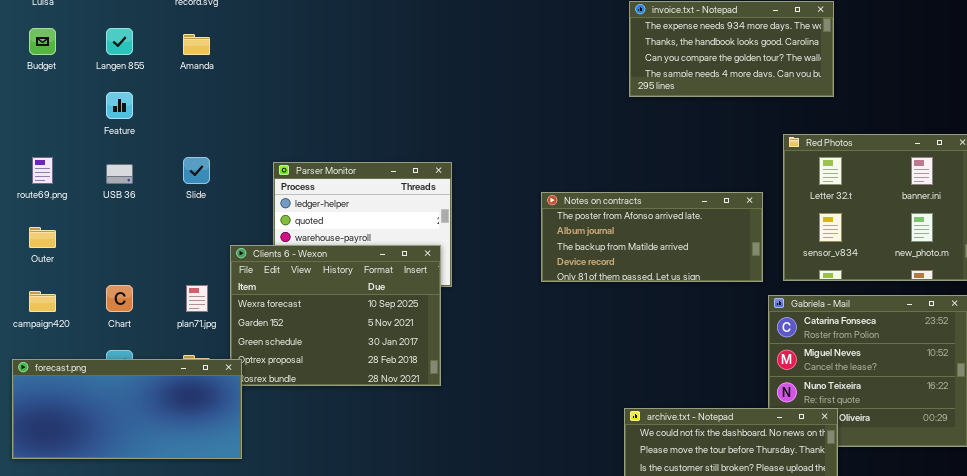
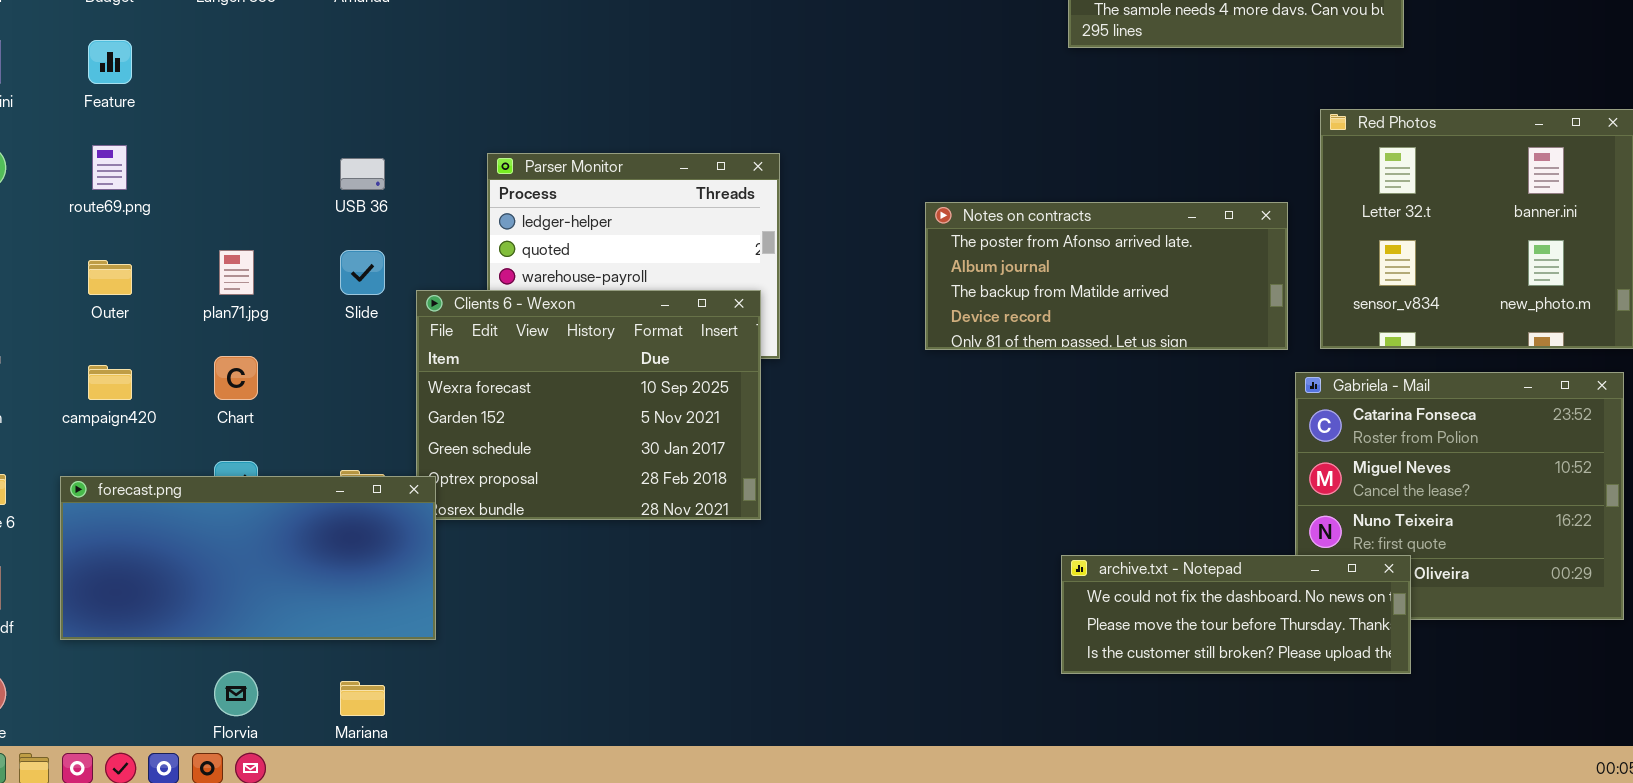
Feature: [106,92,133,119] -> [88,40,132,84], moved
Slide: [183,157,210,184] -> [340,250,385,295], moved
USB 36: [106,164,133,184] -> [340,158,385,190], moved
plan71.jpg: [186,285,208,312] -> [219,250,254,295], moved

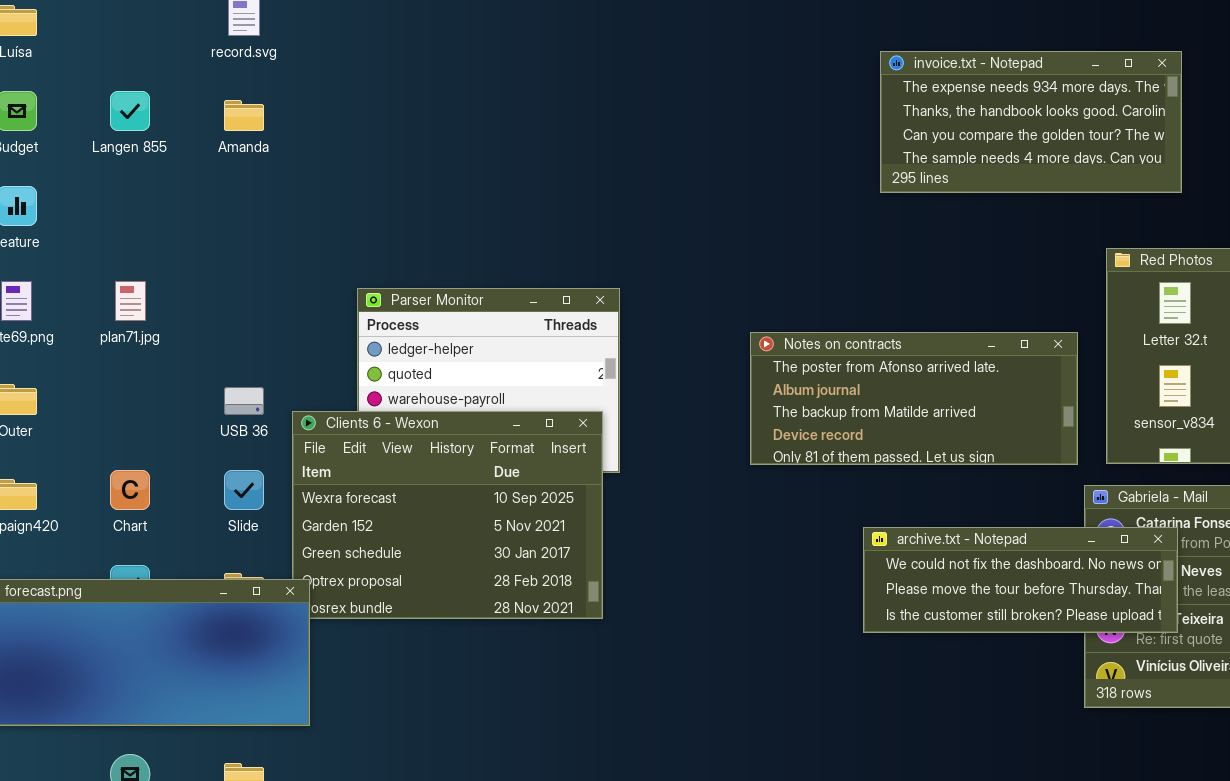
USB 36: [340,158,385,190] -> [224,387,264,415], moved
plan71.jpg: [219,250,254,295] -> [115,281,146,321], moved
Slide: [340,250,385,295] -> [224,470,264,510], moved
archive.txt - Notepad: [1061,555,1411,674] -> [863,527,1178,633], moved

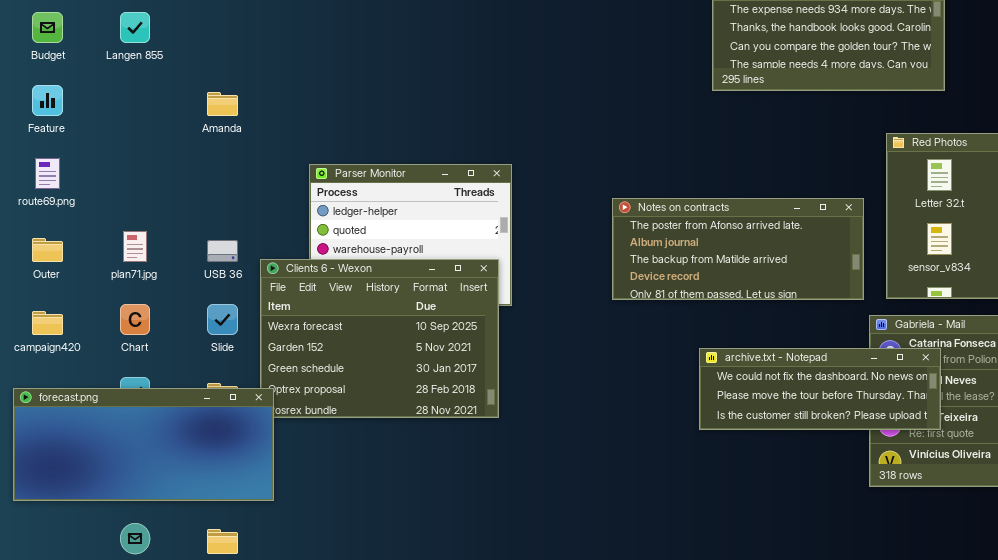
Amanda: [224,100,264,131] -> [207,92,238,116], moved
plan71.jpg: [115,281,146,321] -> [123,231,147,262], moved

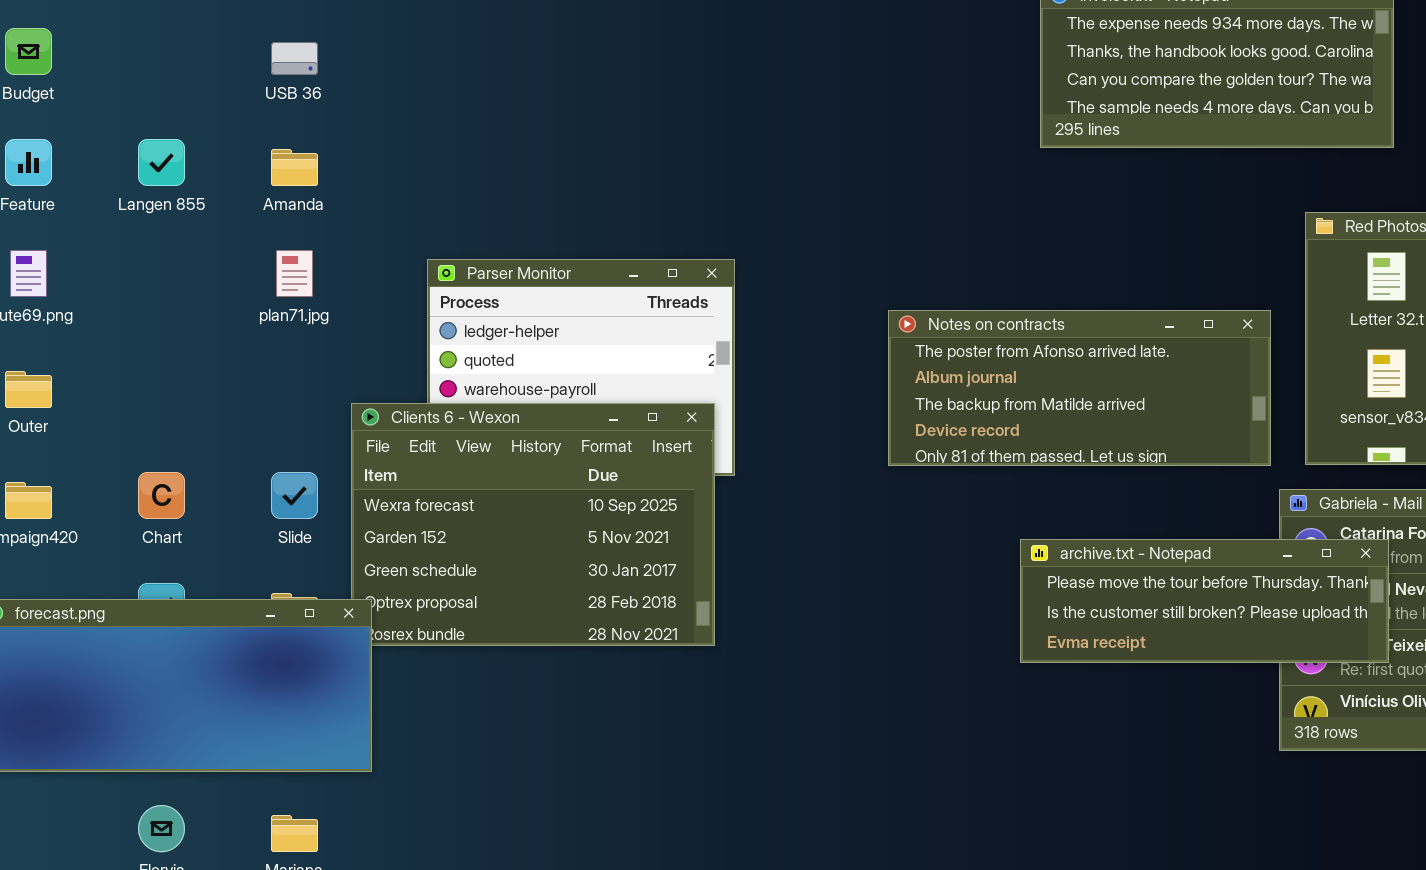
Langen 855: [120,12,150,43] -> [138,139,185,186], moved
plan71.jpg: [123,231,147,262] -> [276,250,313,297], moved
USB 36: [207,240,238,262] -> [271,42,318,75], moved
archive.txt - Notepad: [699,348,941,430] -> [1020,539,1389,663], scrolled down 1 row

